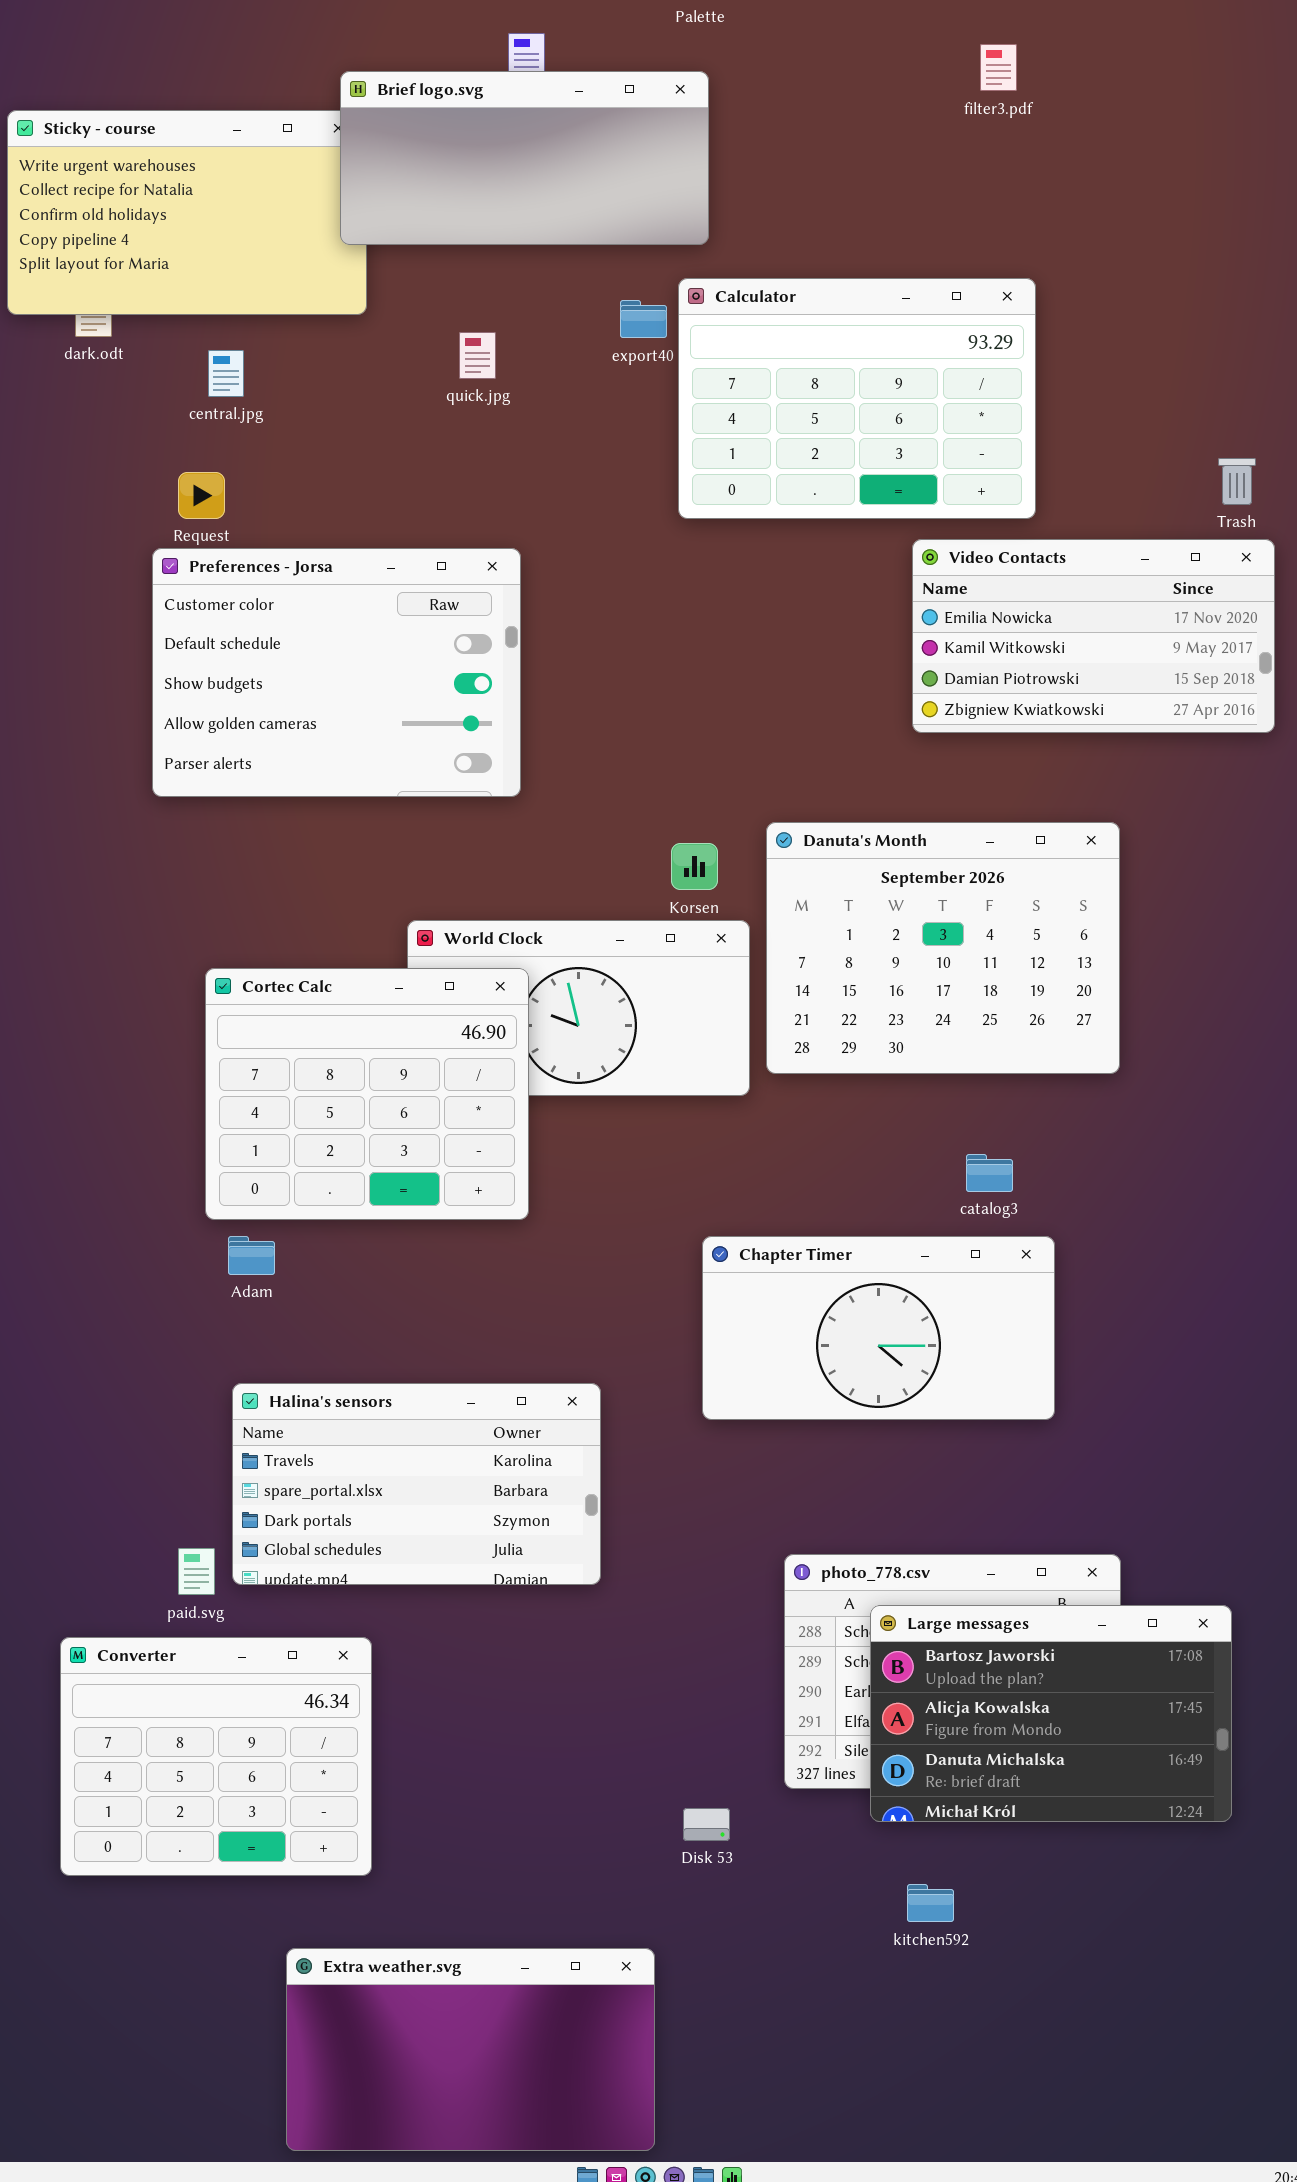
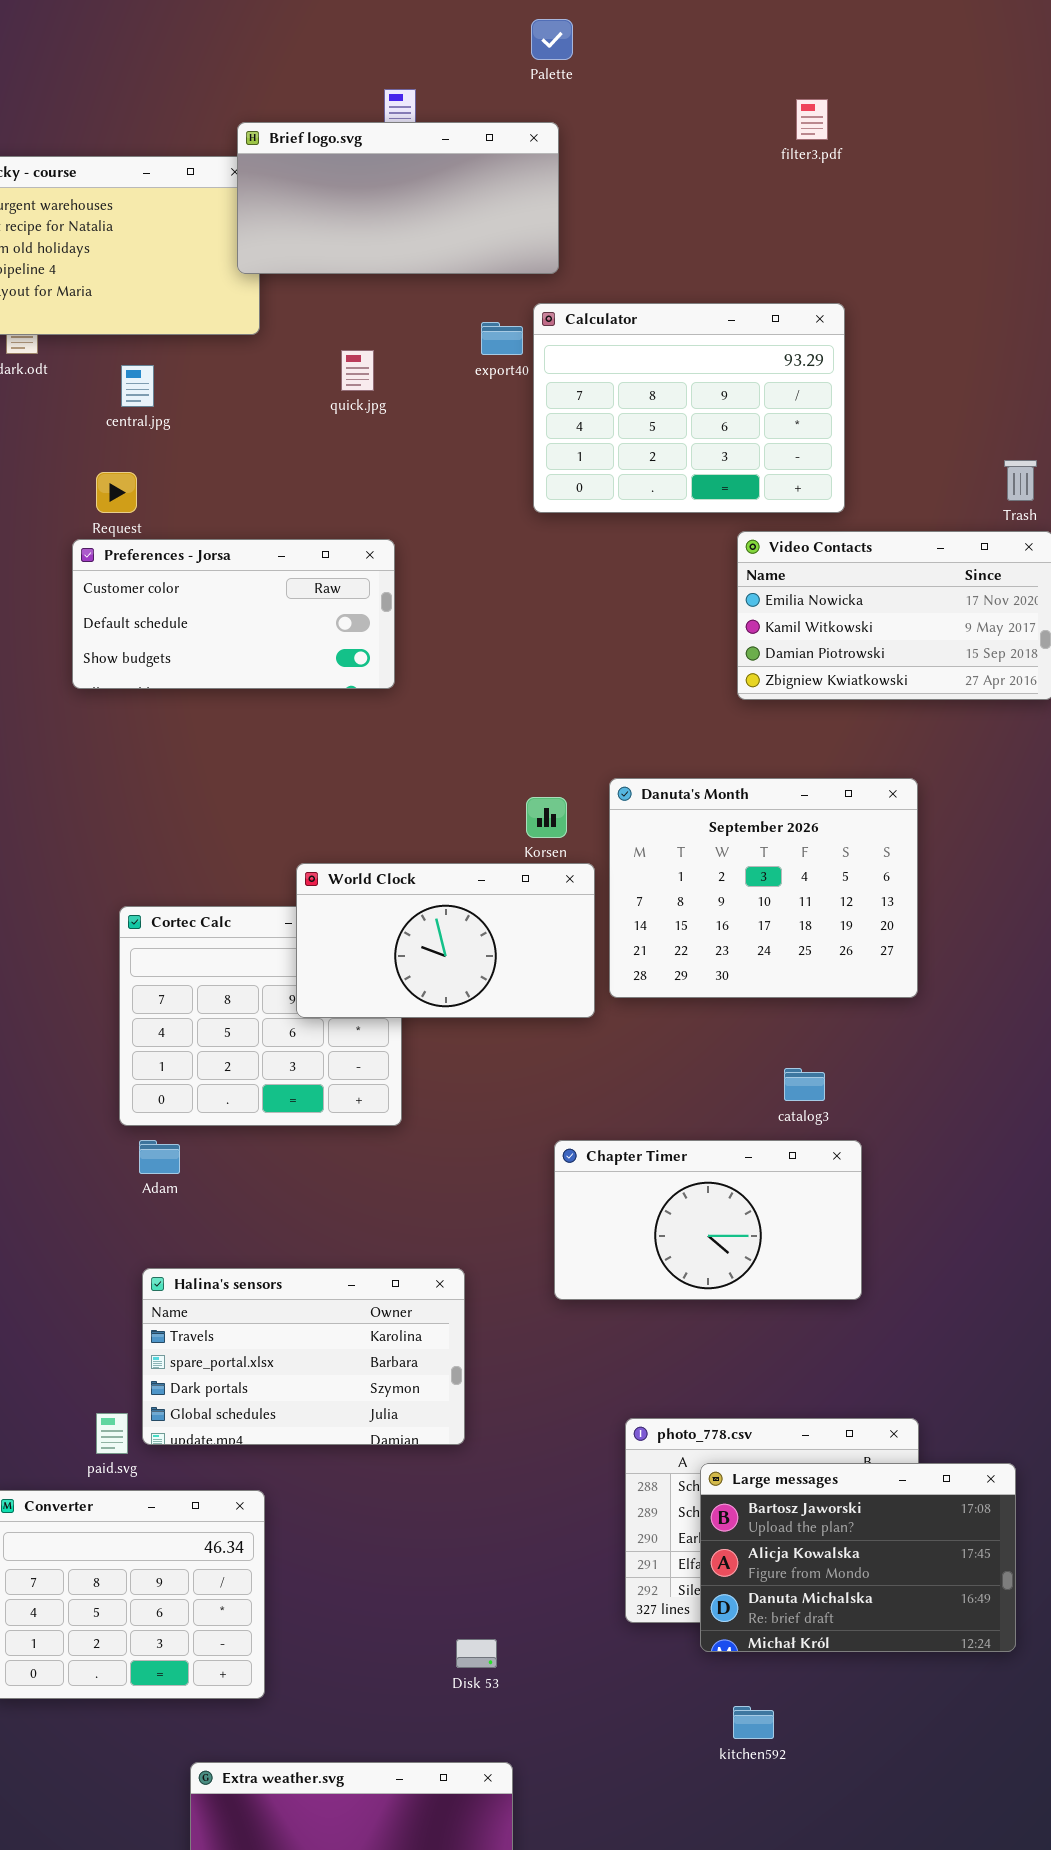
Preferences - Jorsa: [152,548,521,797] -> [72,539,395,689], resized
World Clock: [407,920,750,1096] -> [296,863,595,1018], raised
Disk 53: [683,1808,730,1841] -> [456,1639,497,1668], moved

